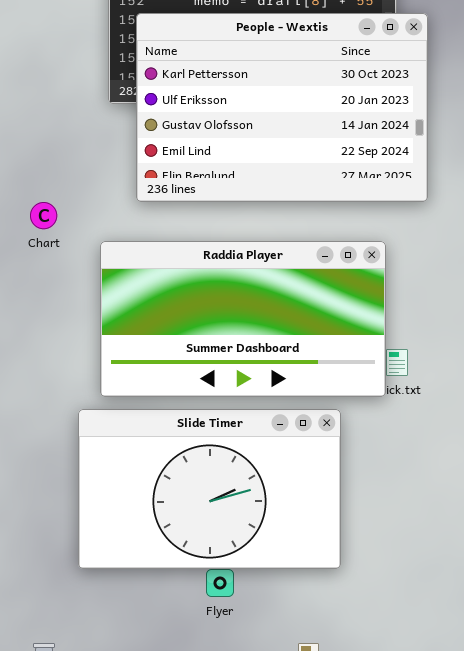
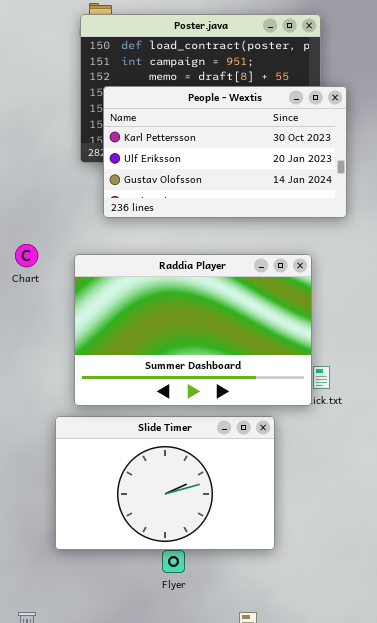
People - Wextis: [136,13,428,202] -> [103,86,347,218], resized
Raddia Player: [100,241,386,397] -> [74,254,312,406], resized

